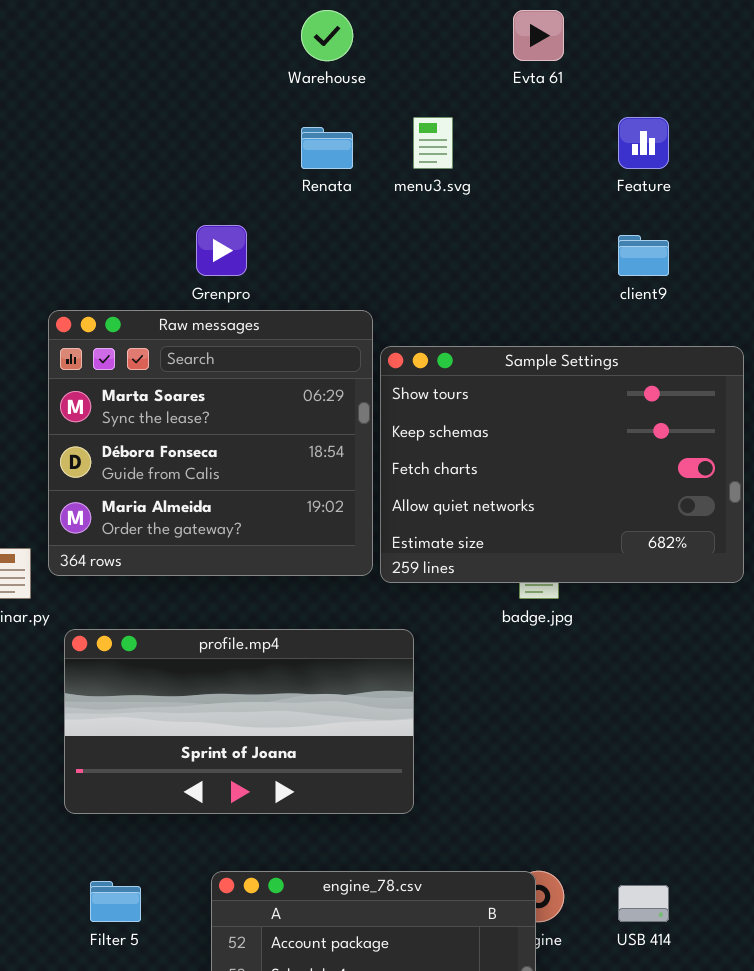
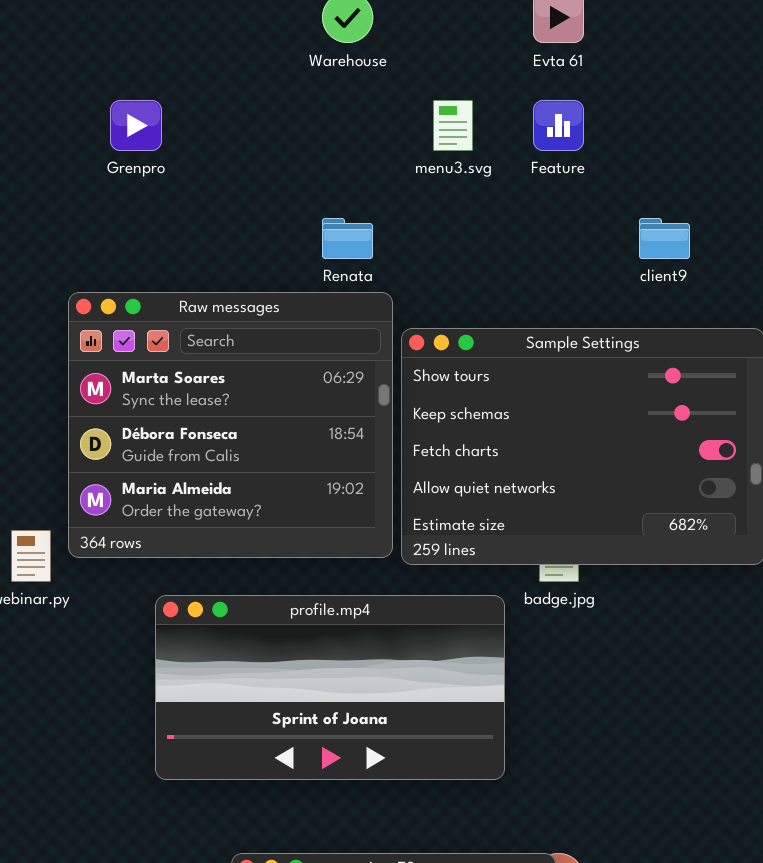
Feature: [618,117,669,169] -> [533,100,584,151], moved
Renata: [301,127,353,169] -> [322,218,373,259], moved
Grenpro: [196,225,247,276] -> [110,100,162,151], moved
profile.mp4: [64,629,414,814] -> [155,595,505,780], moved

